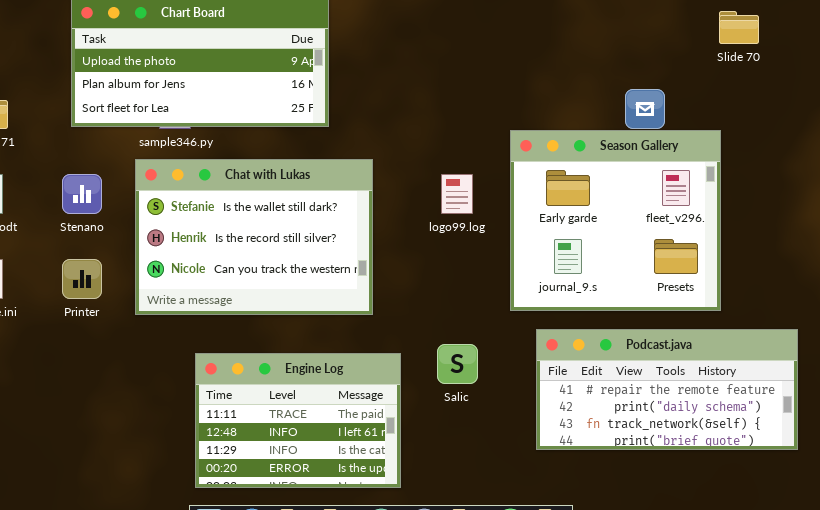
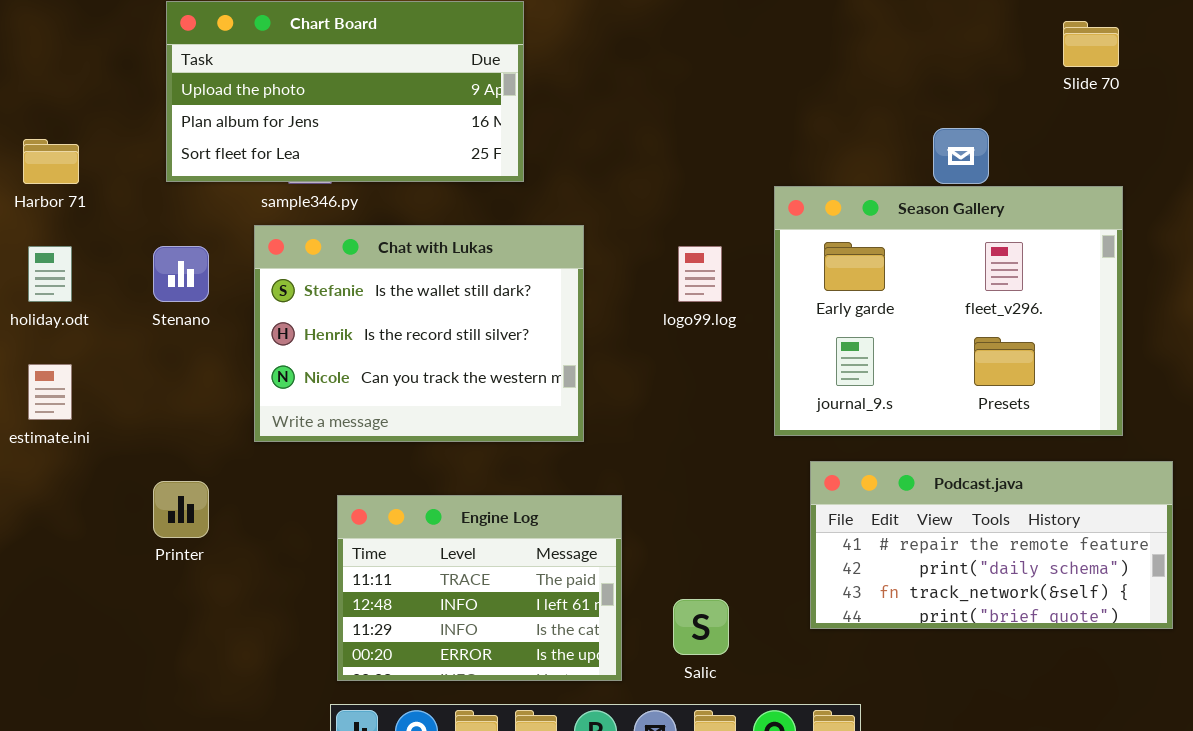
Season Gallery: [510,130,721,311] -> [774,186,1123,436], resized
Printer: [62,259,102,299] -> [153,481,209,538], moved
Salic: [437,344,478,384] -> [673,599,729,655], moved

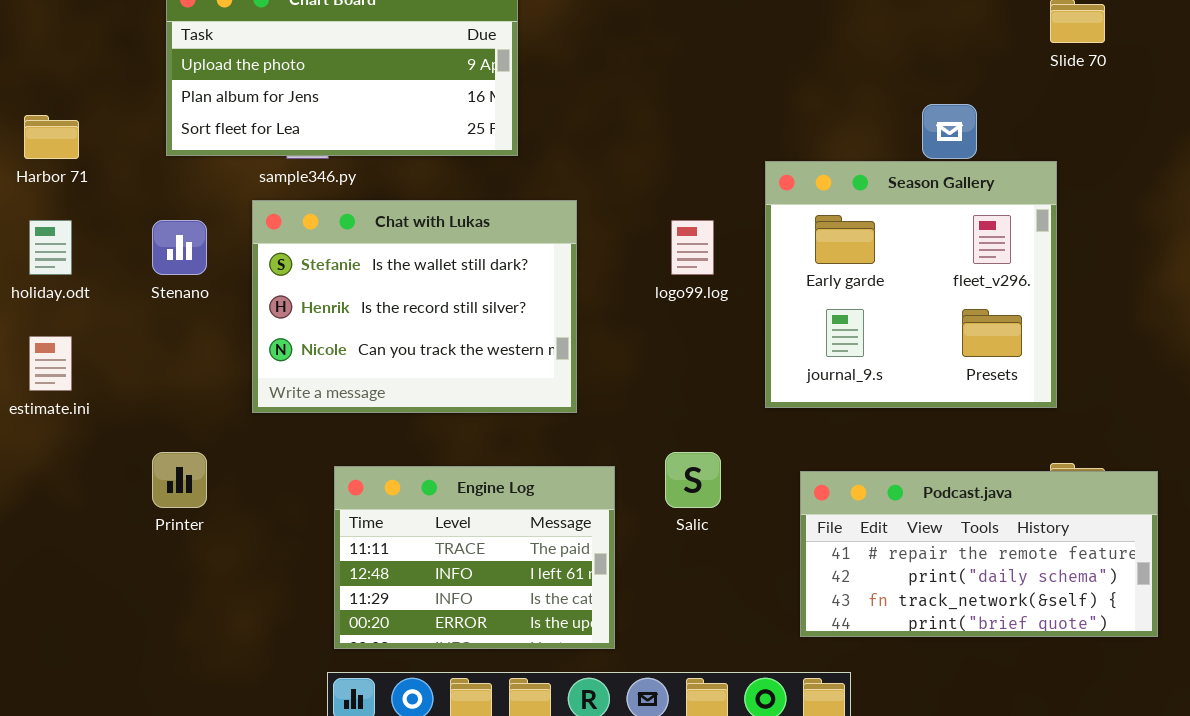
Season Gallery: [774,186,1123,436] -> [765,161,1057,408], resized
Podcast.java: [810,461,1173,629] -> [800,471,1158,637], moved
Salic: [673,599,729,655] -> [665,452,721,508], moved

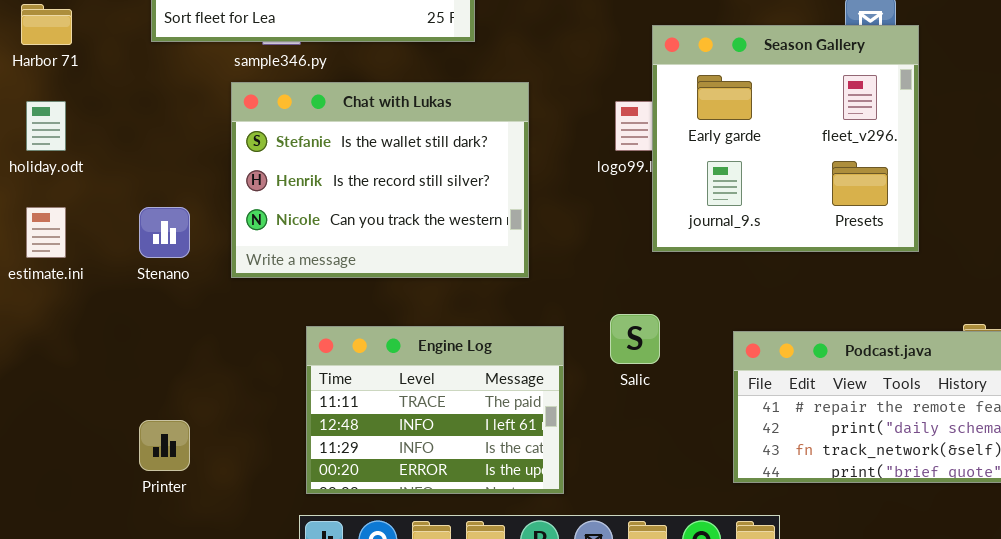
Season Gallery: [765,161,1057,408] -> [652,25,919,252], moved
Stenano: [152,220,207,275] -> [139,207,190,258], moved
Printer: [152,452,207,508] -> [139,420,190,471], moved

